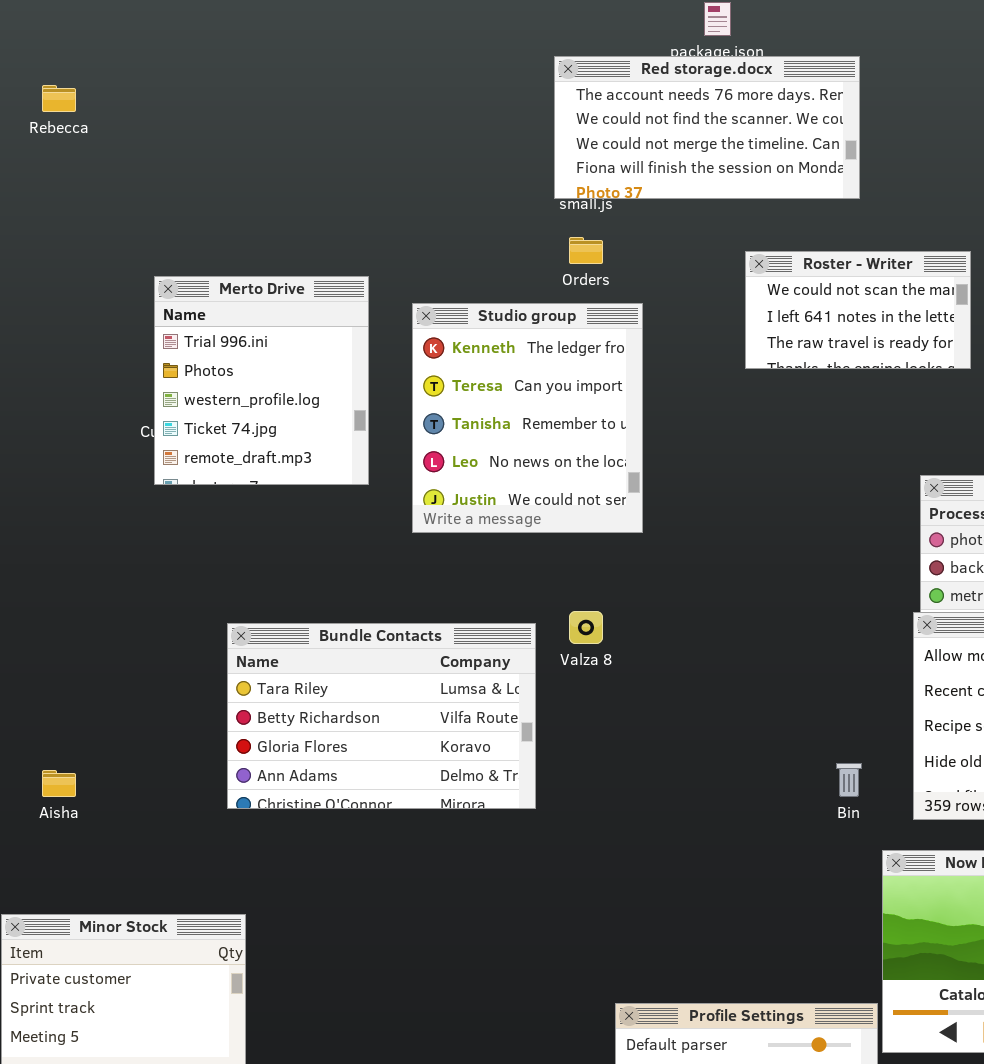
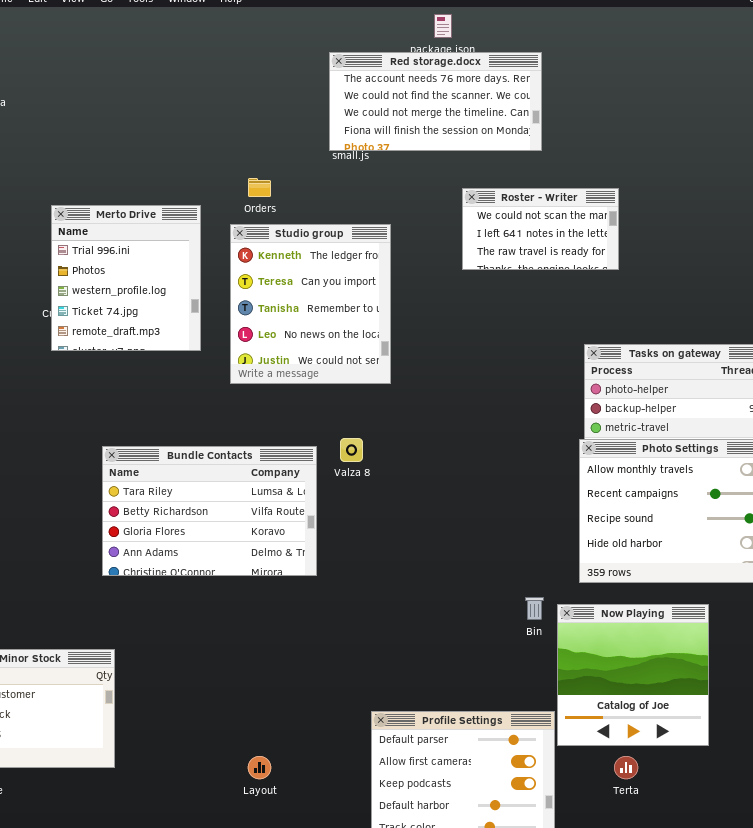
Orders: [569,237,603,264] -> [248,178,271,197], moved
Bin: [836,763,862,797] -> [525,597,544,620], moved

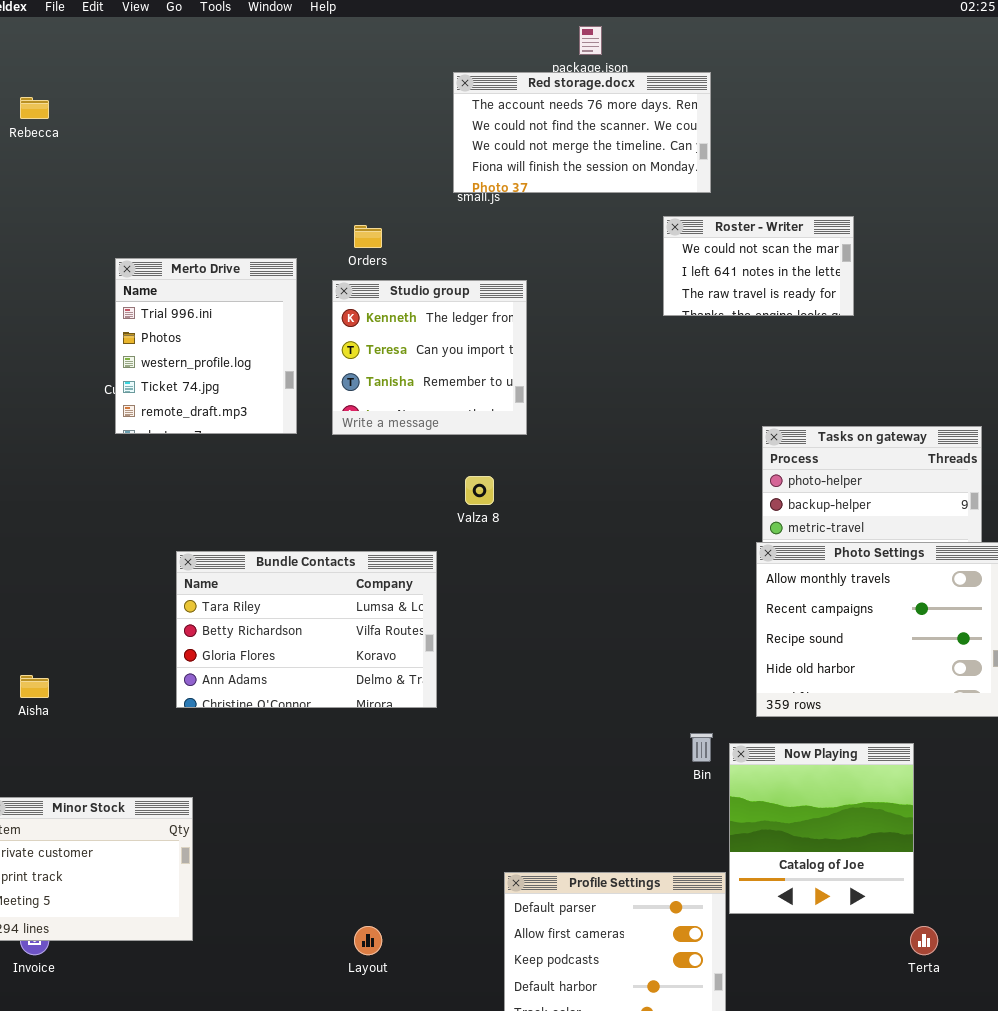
Roster - Writer: [462,188,619,270] -> [663,216,854,316], moved
Studio group: [230,224,391,384] -> [332,280,527,435], resized
Valza 8: [340,438,363,462] -> [465,476,494,505], moved
Terta: [614,756,638,779] -> [910,926,938,955], moved

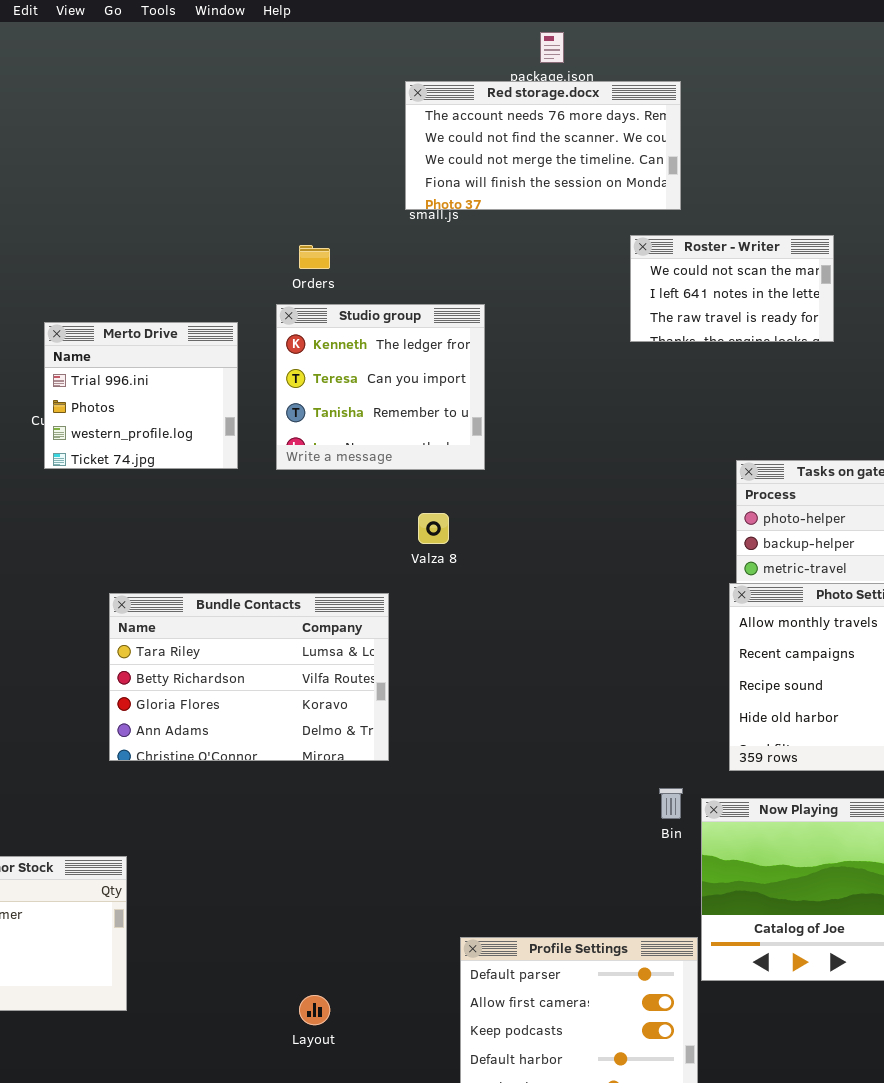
Merto Drive: [115,258,297,434] -> [44,322,238,469], resized

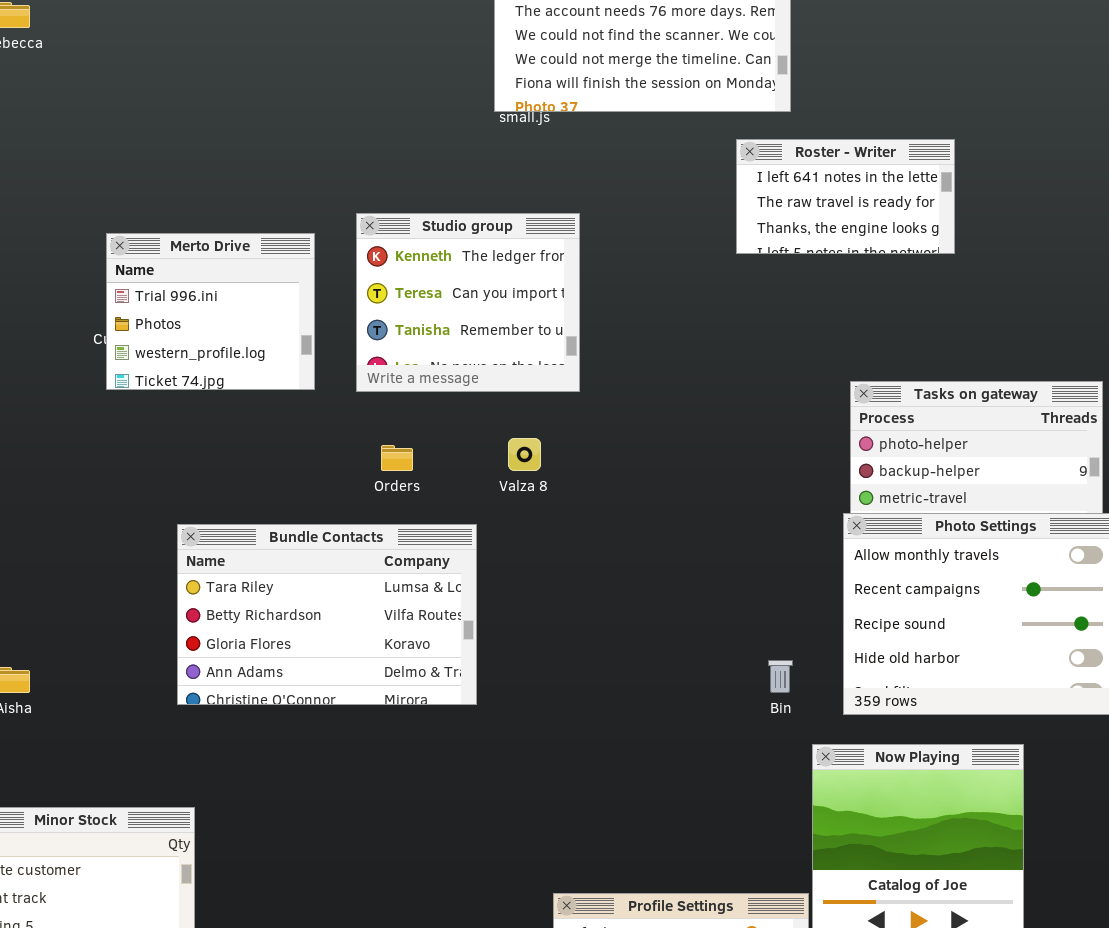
Roster - Writer: [630,235,834,342] -> [736,139,955,254], scrolled down 1 row
Orders: [299,245,330,269] -> [381,445,413,471], moved
Bin: [659,788,683,819] -> [768,660,793,693], moved

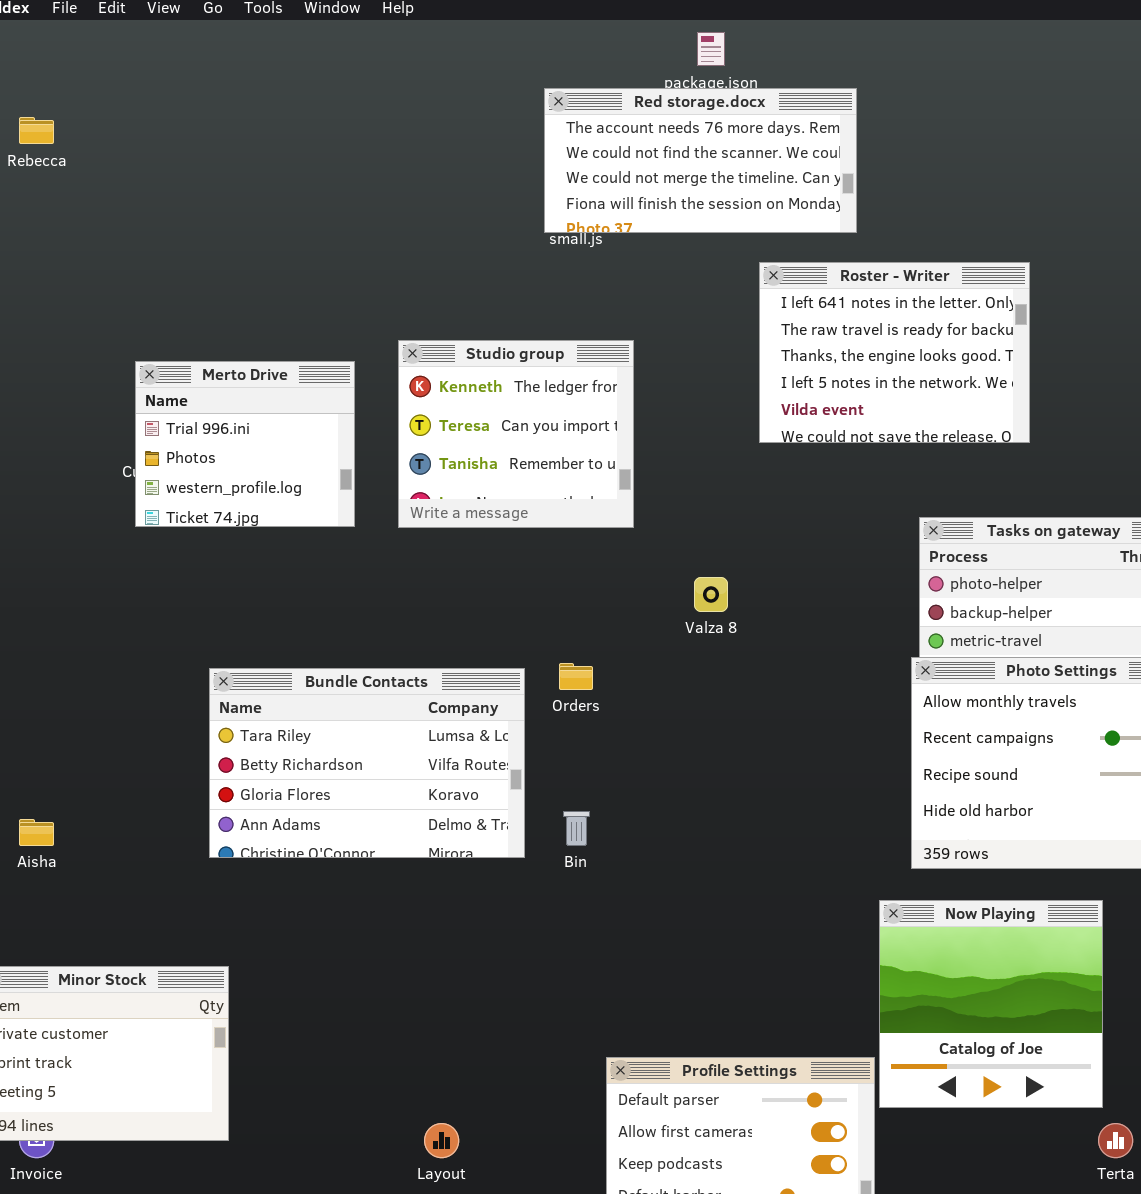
Roster - Writer: [736,139,955,254] -> [759,262,1030,443], resized
Valza 8: [508,438,541,471] -> [694,577,728,612], moved
Orders: [381,445,413,471] -> [559,663,593,690], moved
Bin: [768,660,793,693] -> [563,811,590,846], moved

